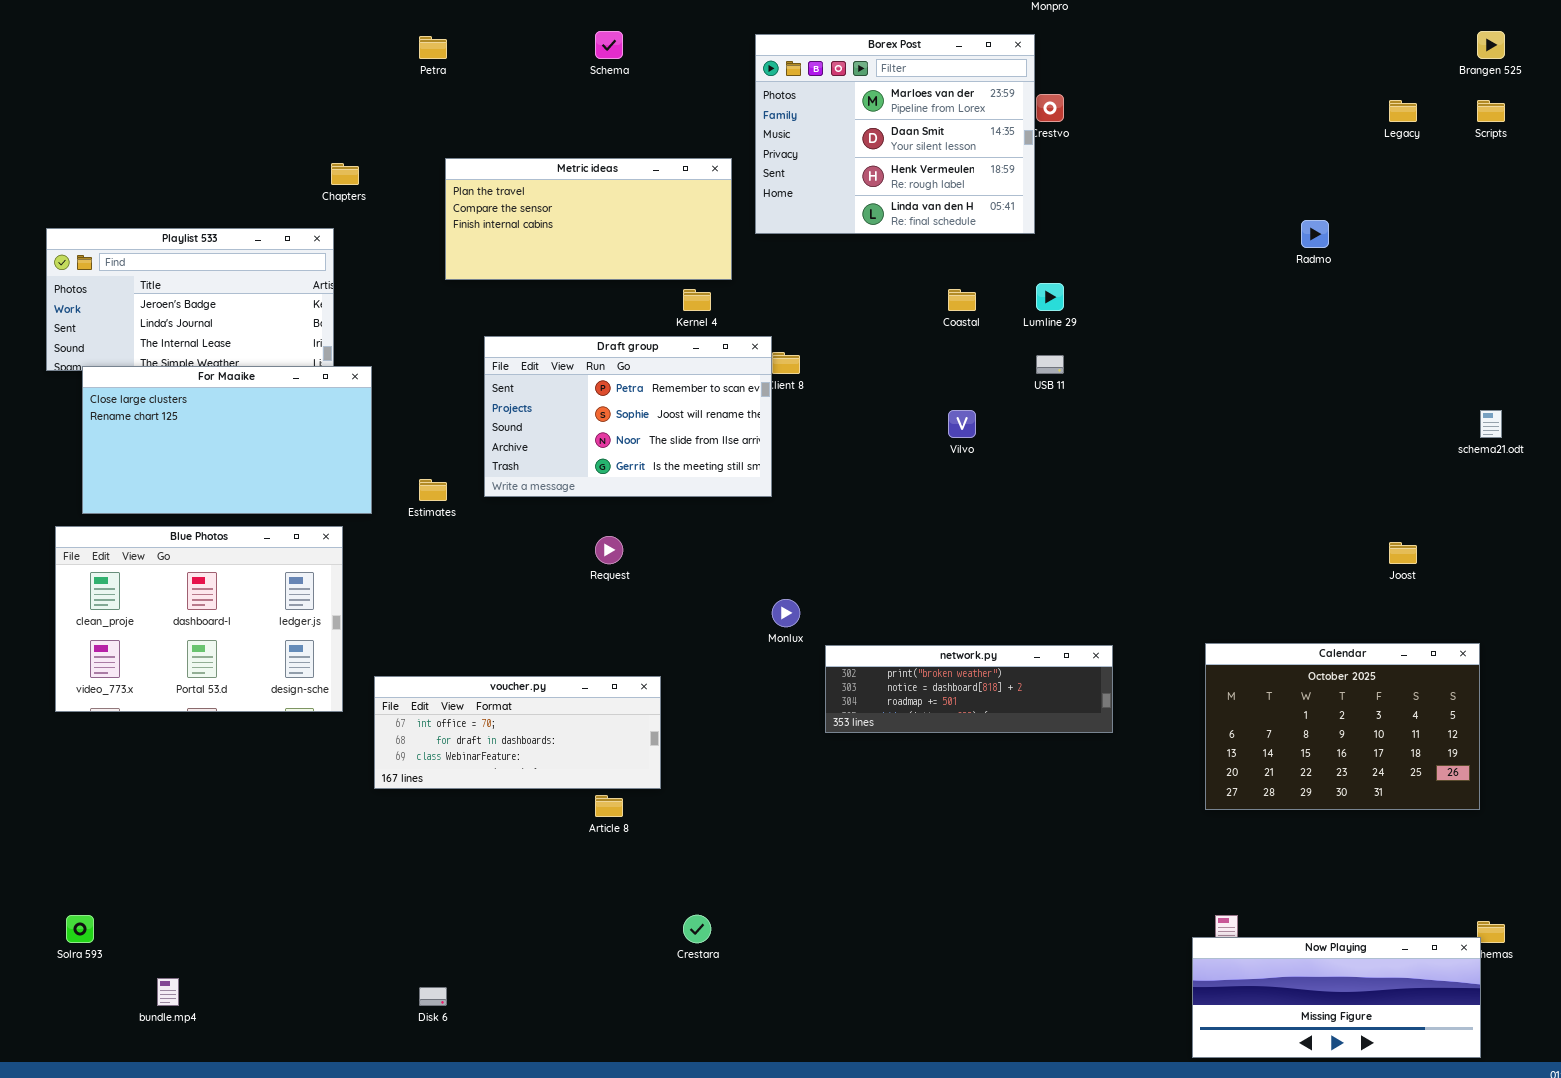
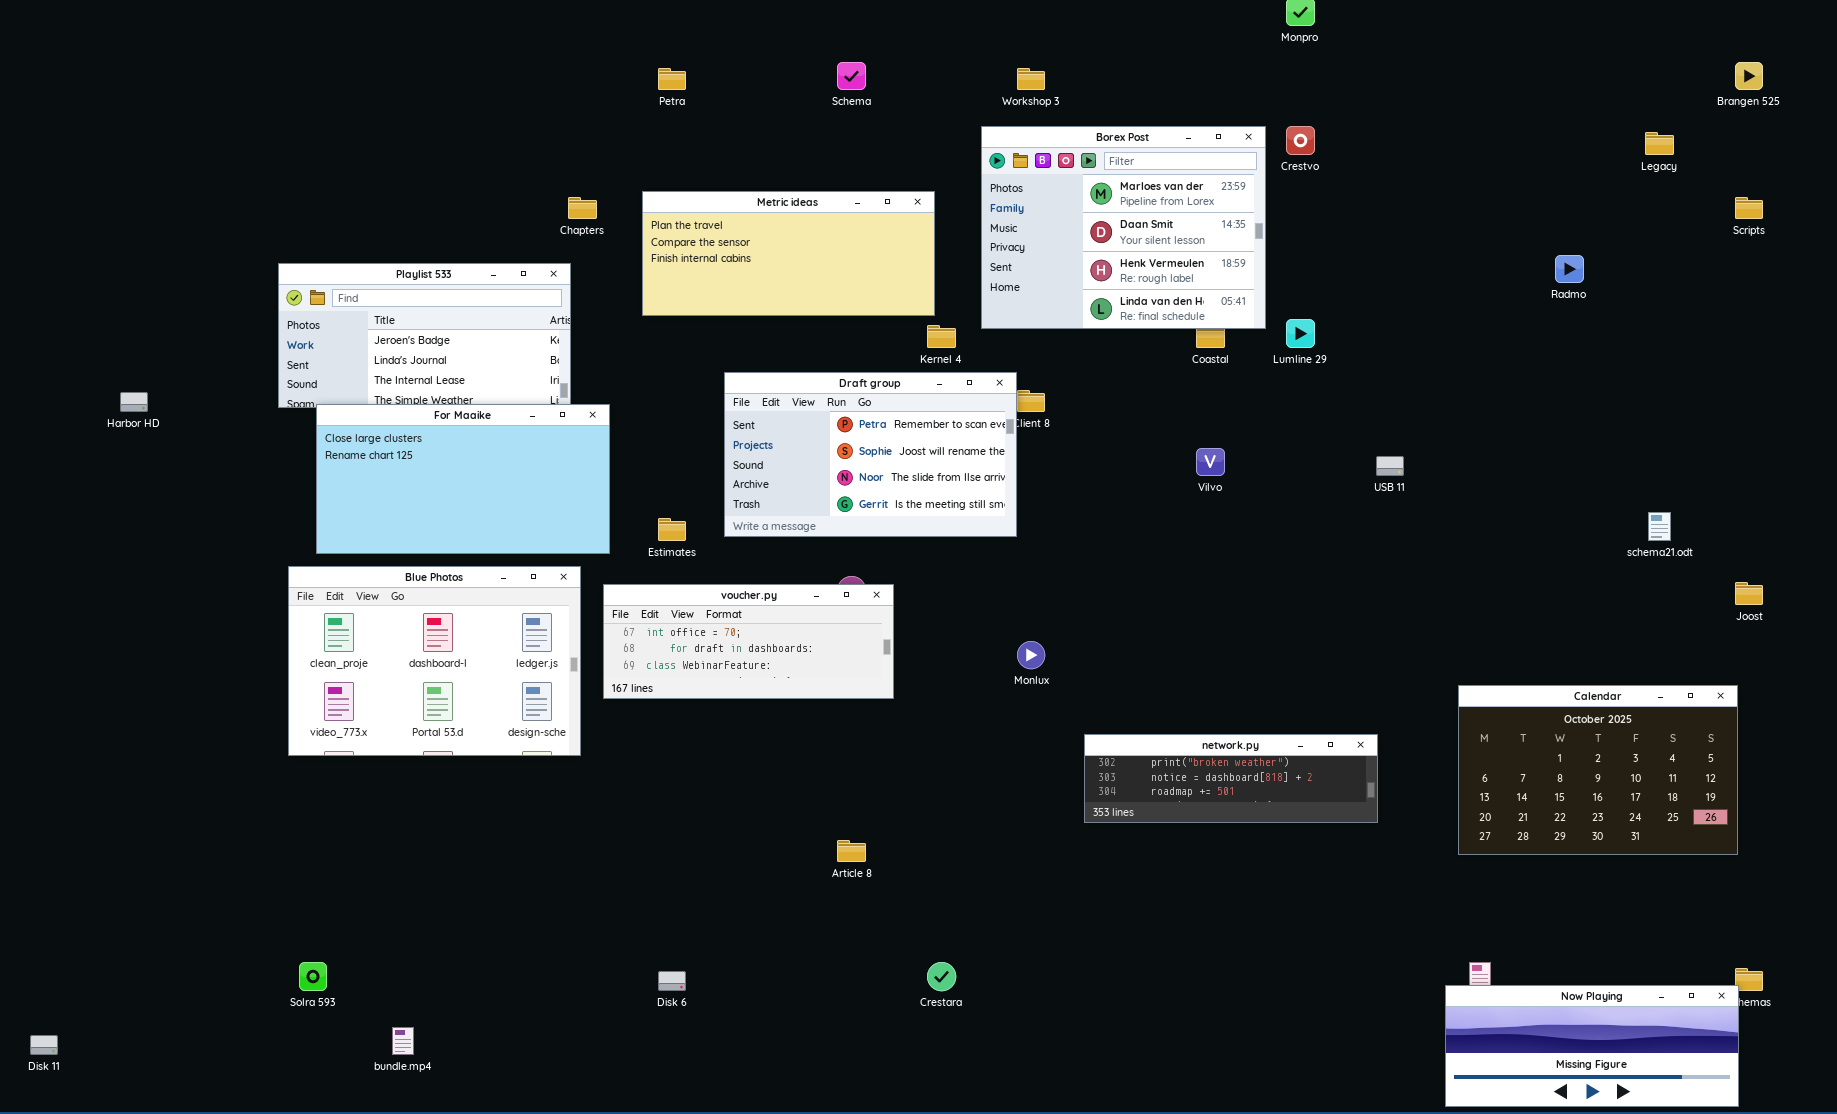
Borex Post: [755,34,1035,234] -> [981,126,1266,329], moved
Scripts: [1477,100,1505,122] -> [1735,197,1763,219], moved
Metric ideas: [445,158,732,280] -> [642,191,935,316], moved
USB 11: [1036,355,1064,374] -> [1376,456,1404,476], moved
schema21.odt: [1480,410,1502,438] -> [1648,512,1671,541], moved
Joost: [1389,542,1417,564] -> [1735,582,1763,605], moved
network.py: [825,645,1113,733] -> [1084,734,1378,823], moved
voucher.py: [374,676,661,789] -> [603,584,894,699], moved
Disk 6: [419,987,447,1006] -> [658,971,686,991], moved

